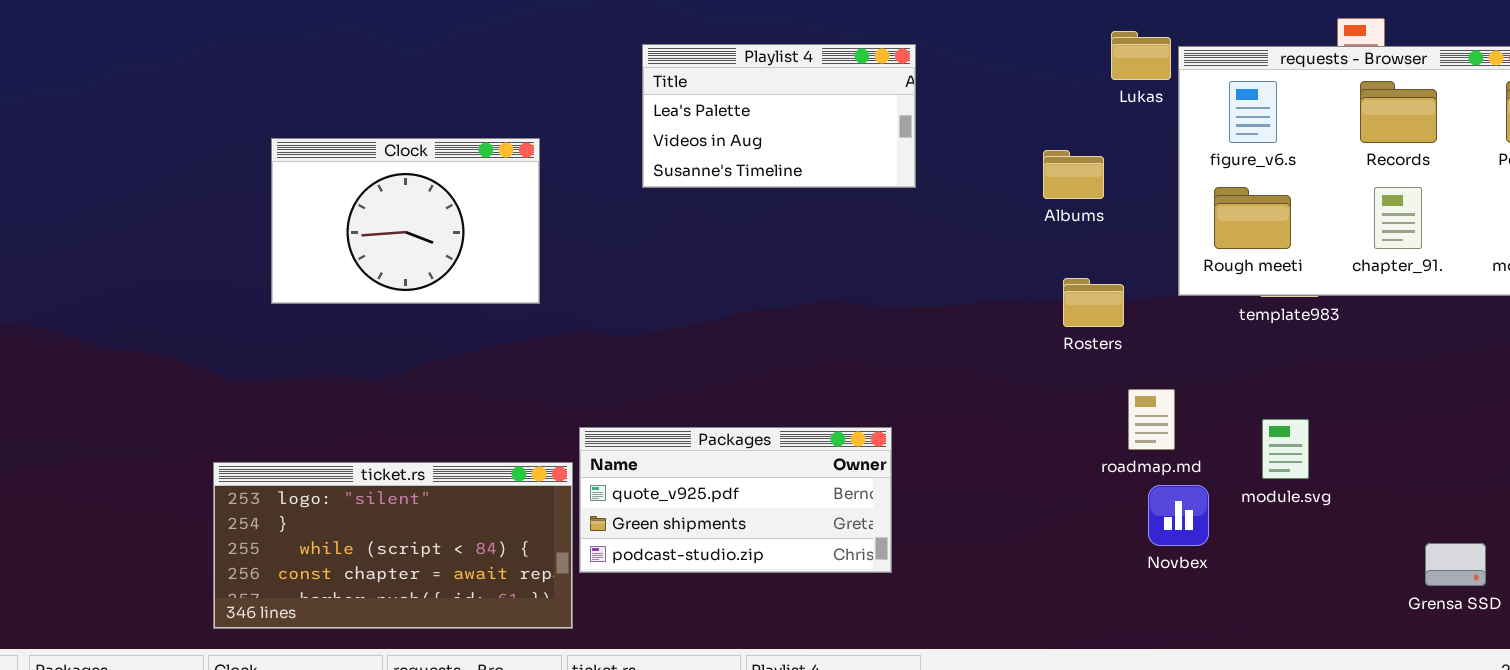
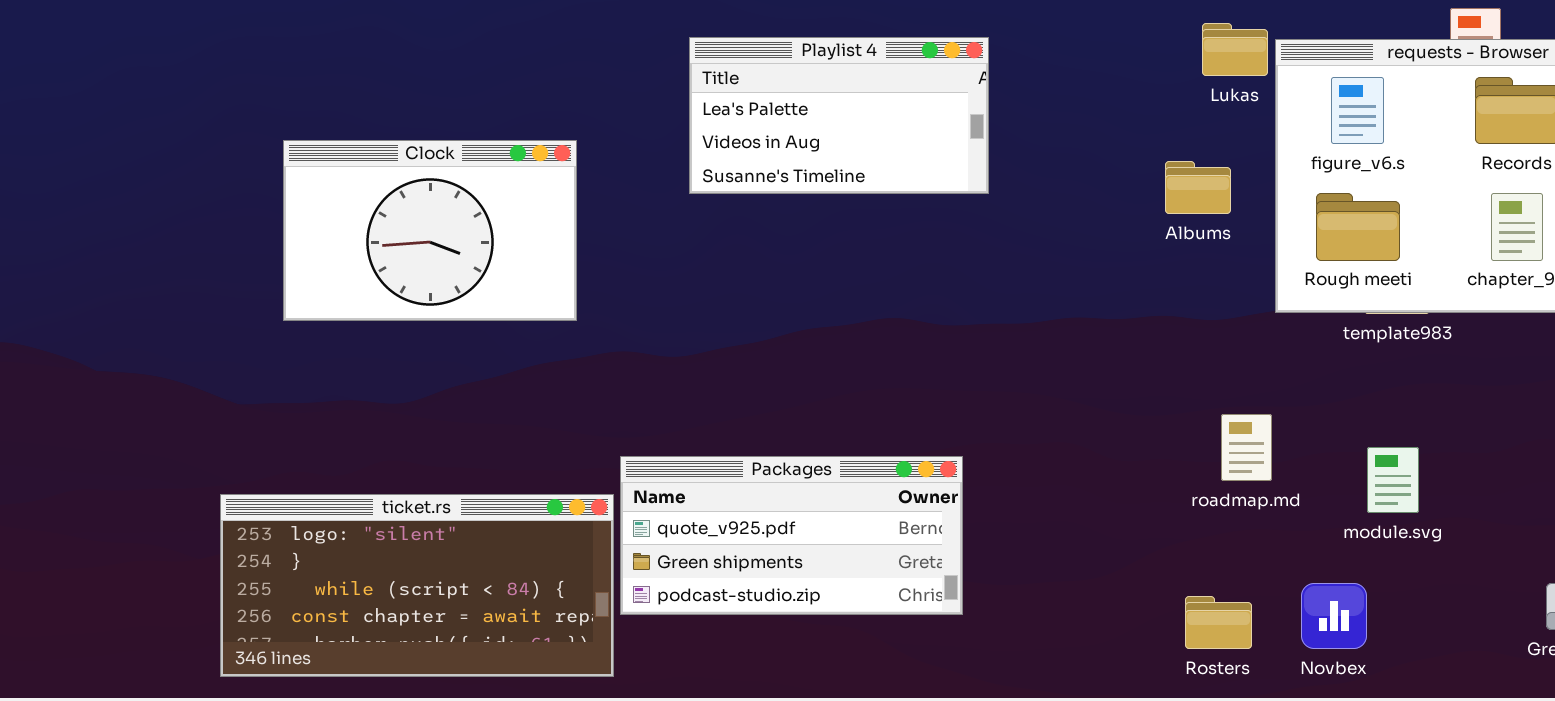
Albums: [1043,150,1104,199] -> [1165,161,1231,214], moved
Rosters: [1063,278,1124,327] -> [1185,596,1252,649], moved
Novbex: [1148,485,1209,546] -> [1301,583,1367,649], moved

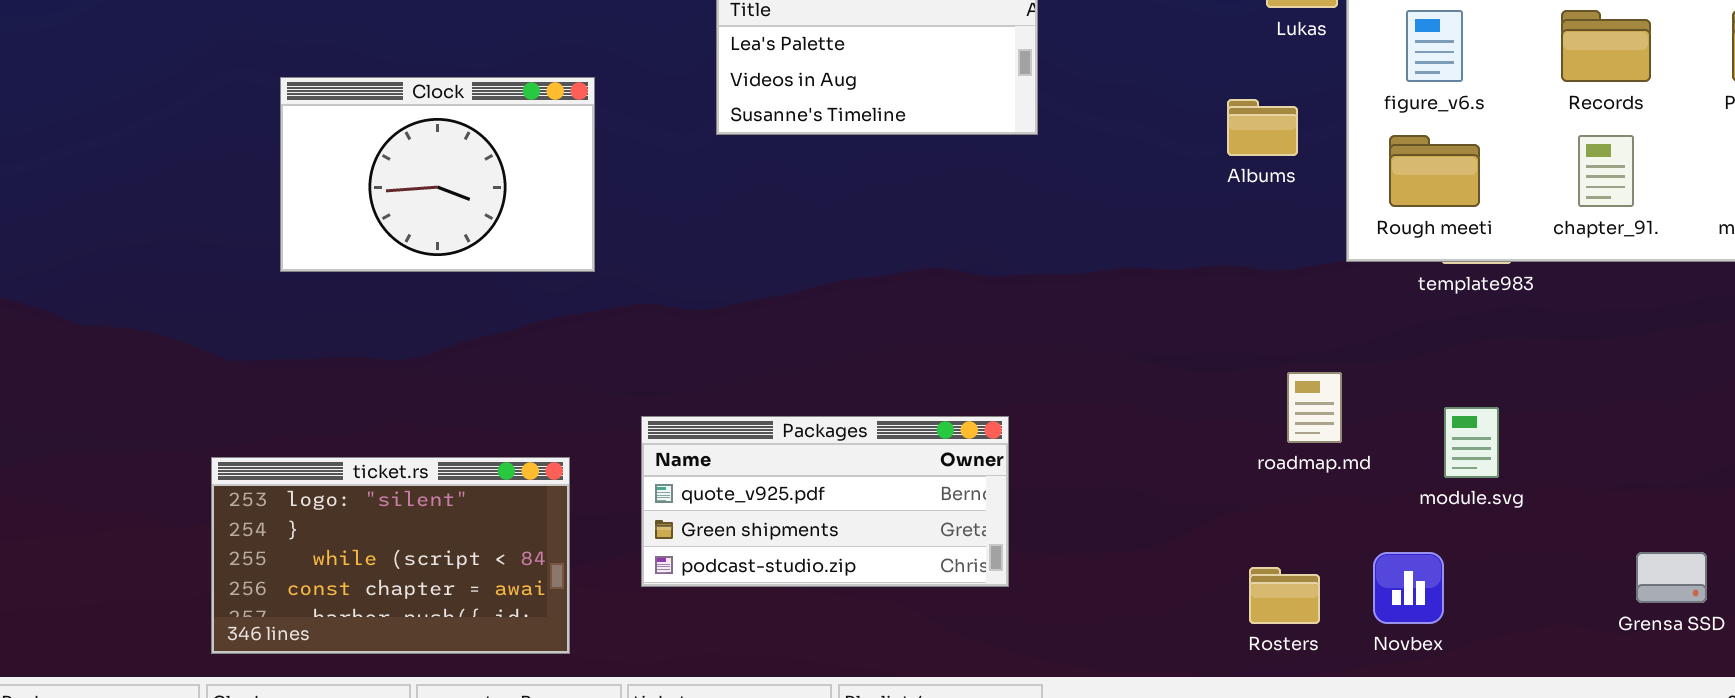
ticket.rs: [220,494,614,677] -> [211,457,570,654], resized

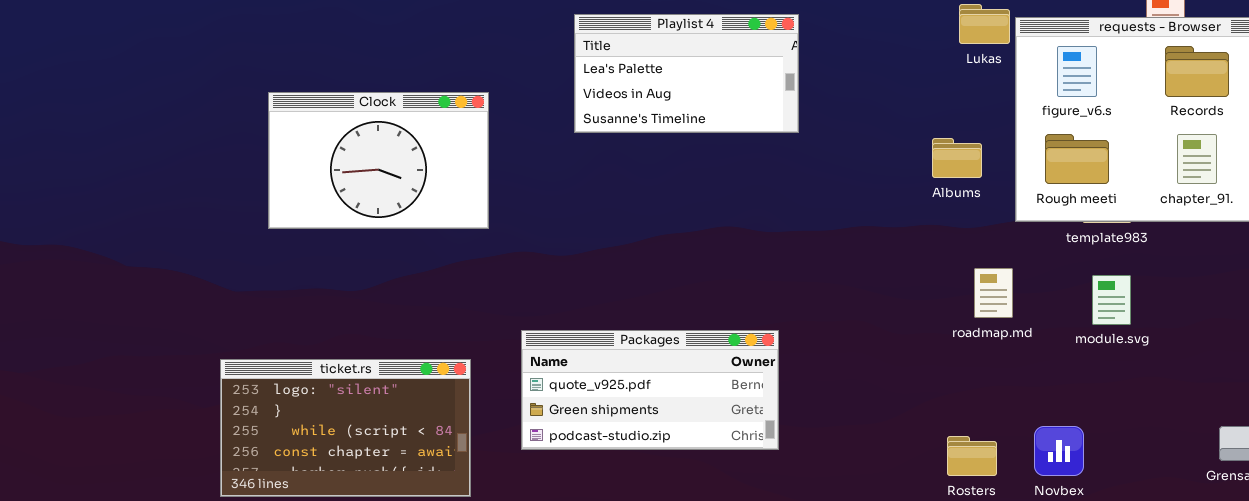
Albums: [1227,99,1298,156] -> [932,138,982,178], moved
roadmap.md: [1287,372,1342,443] -> [974,268,1013,318], moved
module.svg: [1444,407,1499,478] -> [1092,275,1131,325], moved

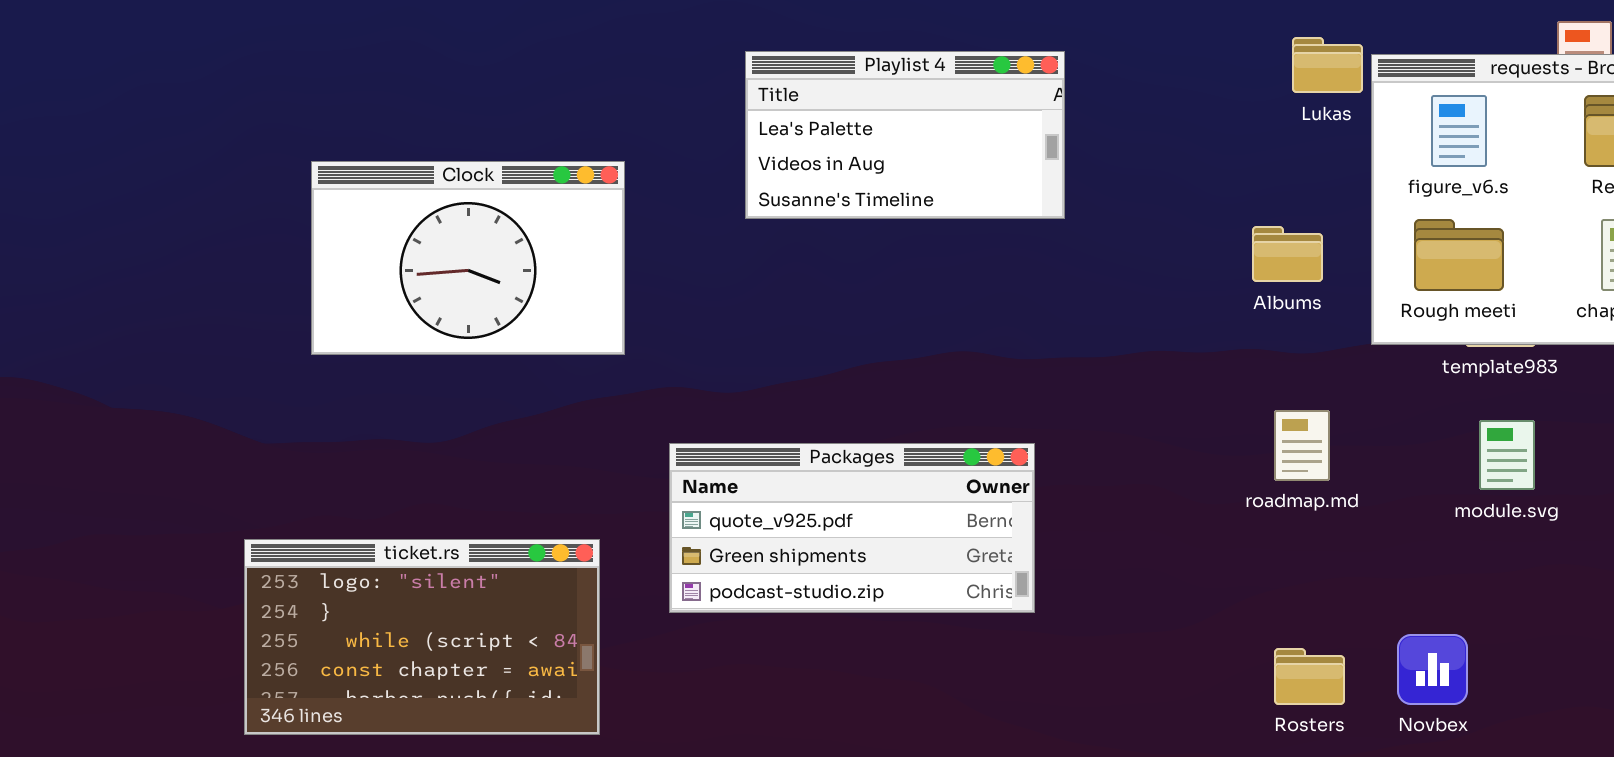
roadmap.md: [974,268,1013,318] -> [1274,410,1330,481], moved
Packages: [521,330,779,450] -> [669,443,1035,613], moved

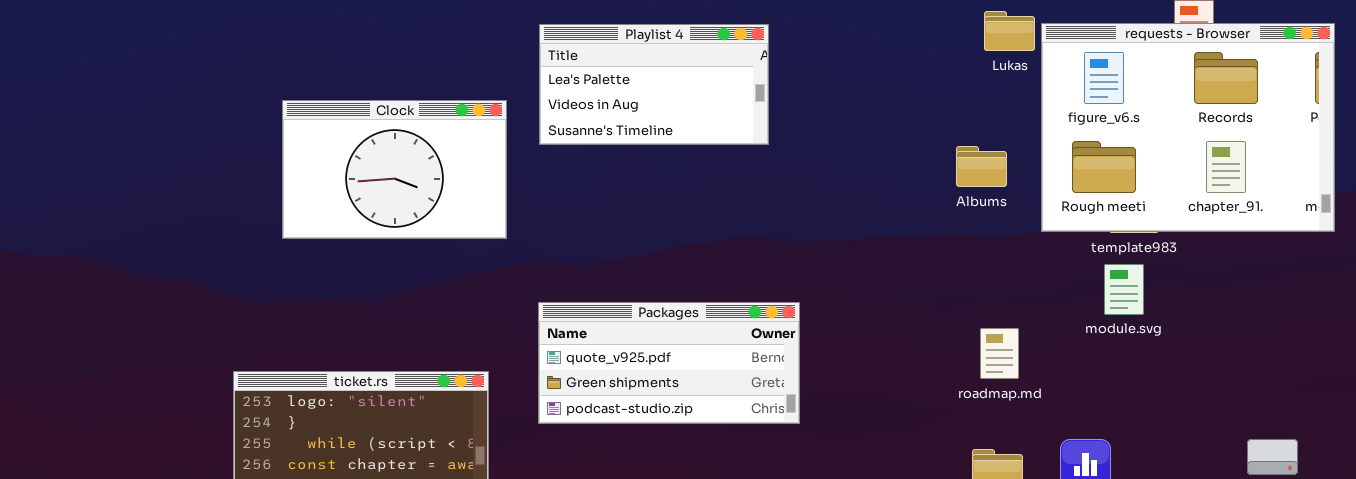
Playlist 4: [745,51,1065,219] -> [539,24,769,145], moved
roadmap.md: [1274,410,1330,481] -> [980,328,1019,379], moved
module.svg: [1479,420,1535,490] -> [1104,264,1144,315], moved

